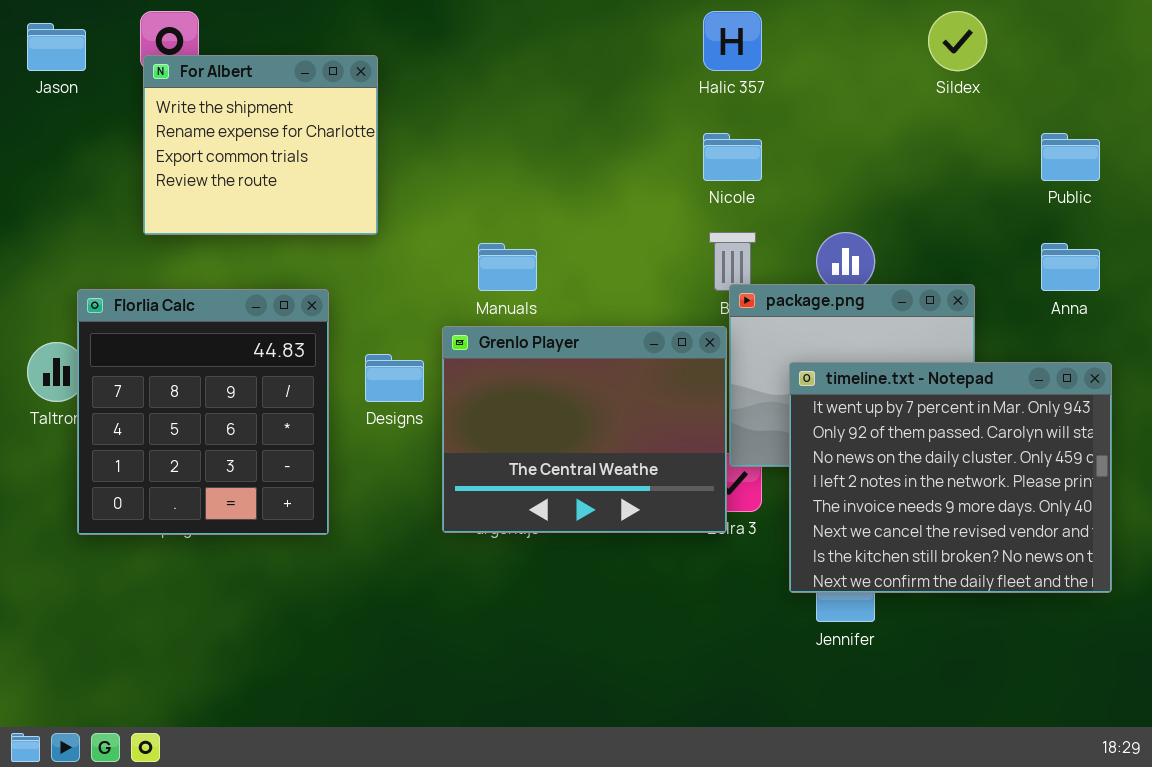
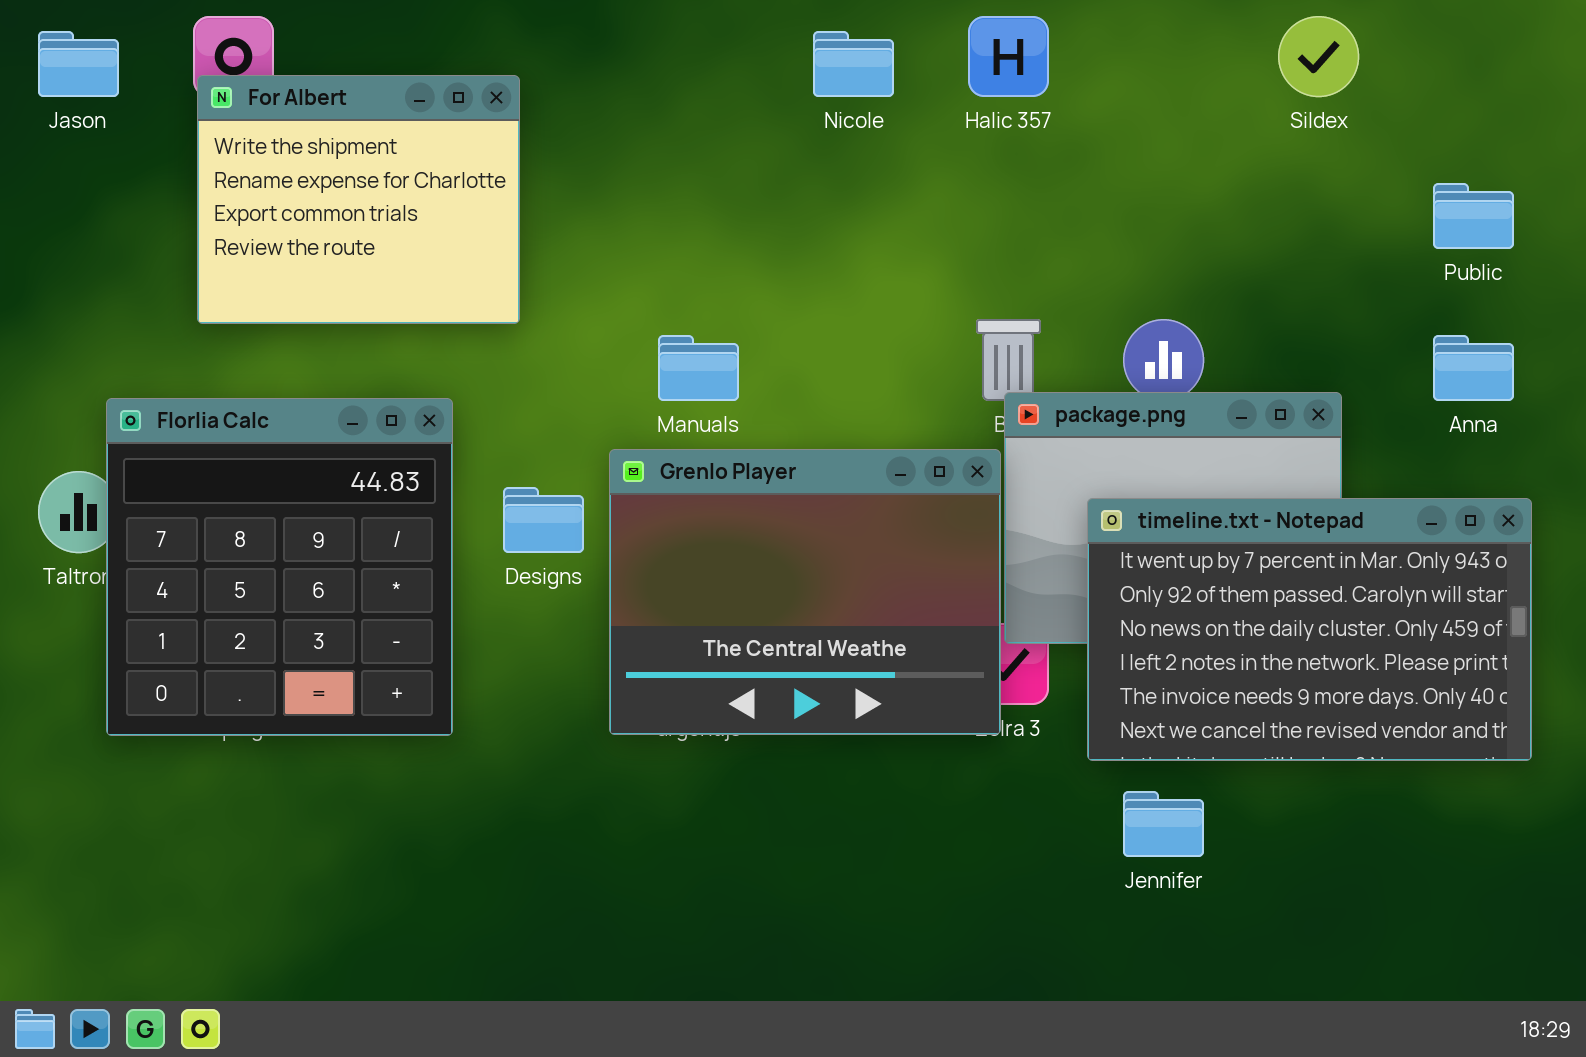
Nicole: [703,133,762,181] -> [813,31,894,97], moved
timeline.txt - Notepad: [789,362,1112,593] -> [1087,498,1532,761], resized

